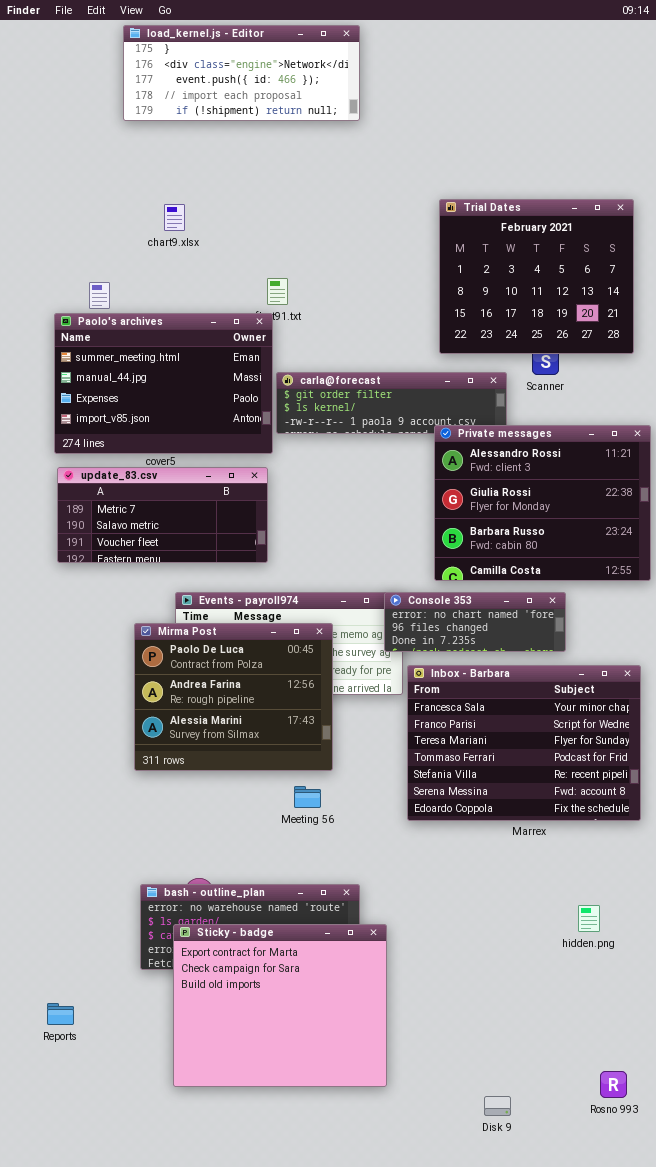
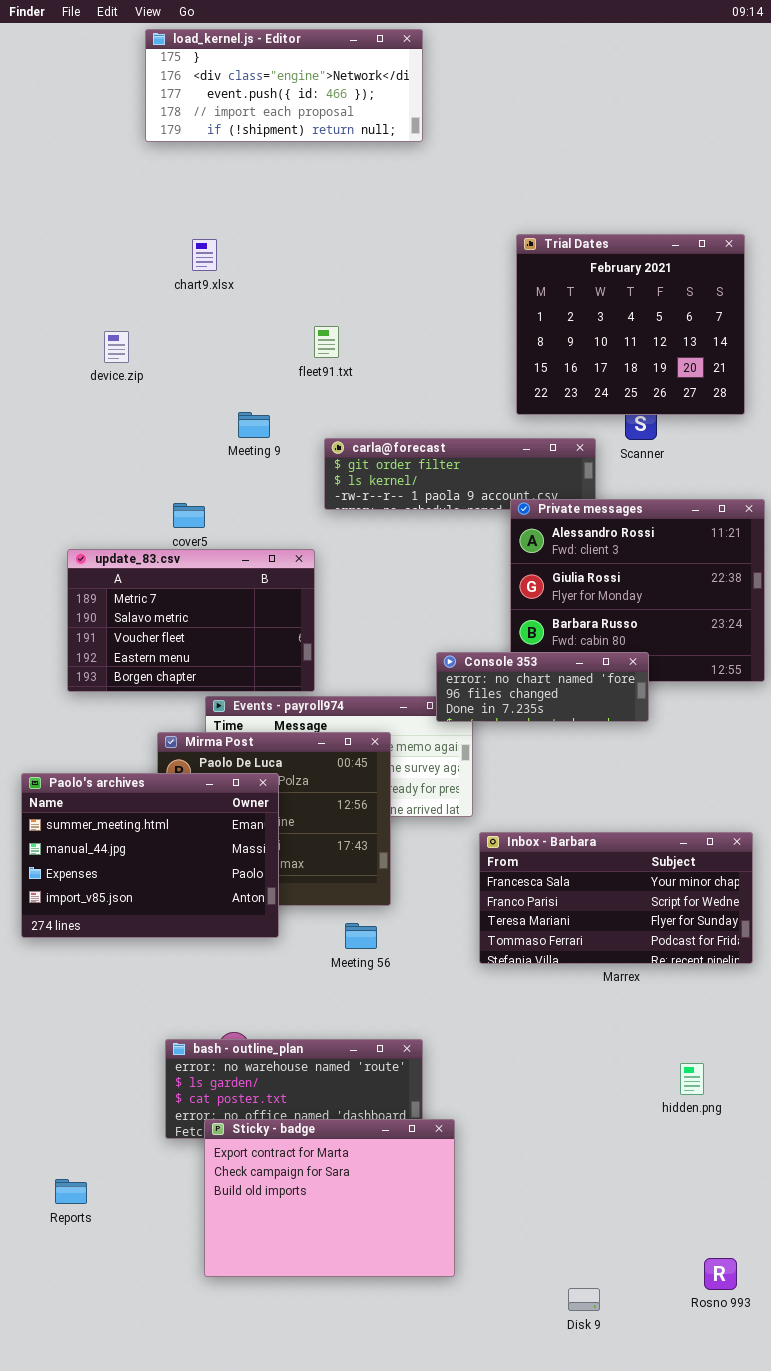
Paolo's archives: [54,313,273,454] -> [21,773,279,938], moved
update_83.csv: [57,467,268,563] -> [67,549,315,692], resized
Console 353: [384,592,566,652] -> [436,652,649,722], moved
Inbox - Barbara: [407,665,641,821] -> [479,832,753,964], resized
Sticky - badge: [173,924,387,1087] -> [204,1119,455,1277], resized

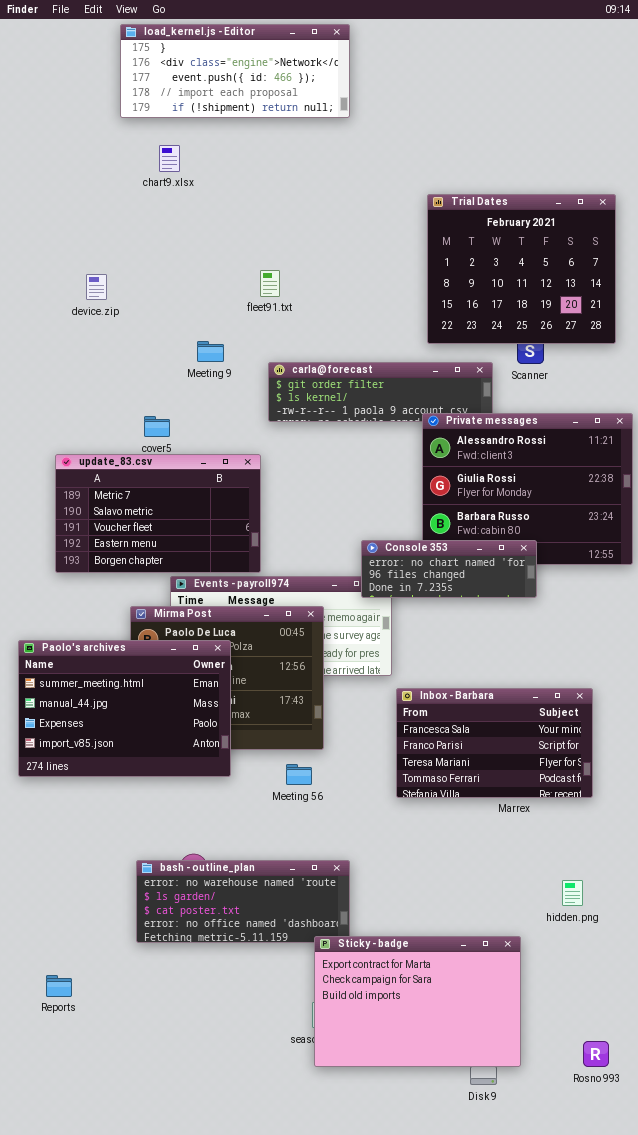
chart9.xlsx: [192,239,217,271] -> [159,145,180,172], moved
Inbox - Barbara: [479,832,753,964] -> [396,688,593,798], resized
Sticky - badge: [204,1119,455,1277] -> [314,936,521,1067], moved

